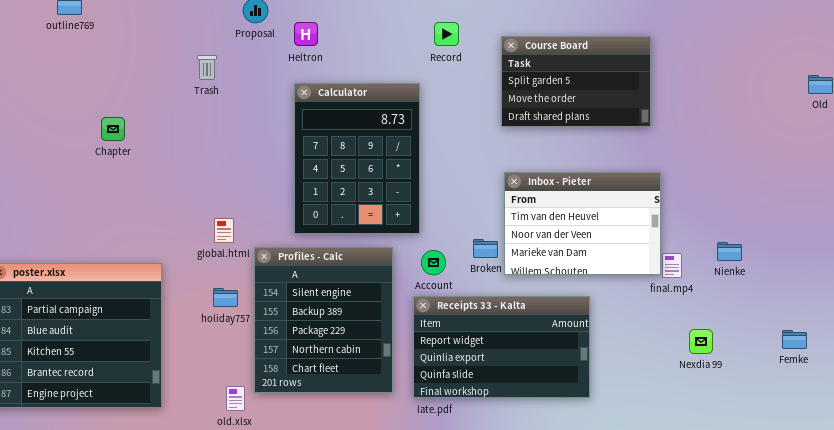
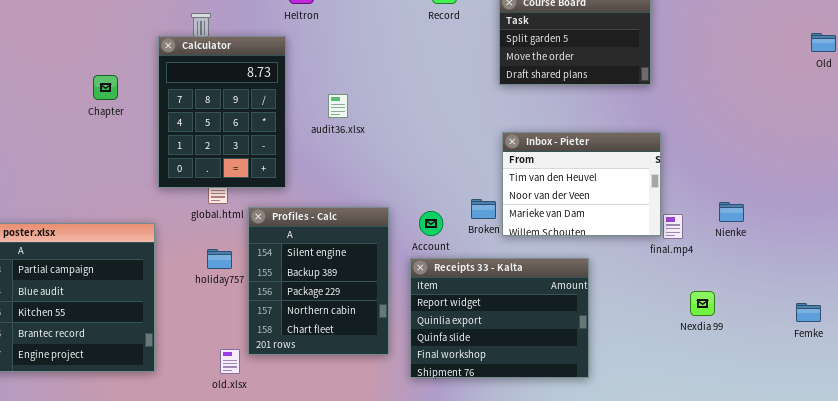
Calculator: [294,83,420,234] -> [158,36,286,188], moved
Receipts 33 - Kalta: [413,296,590,398] -> [410,258,589,378], resized
Femke: [782,330,807,349] -> [796,303,821,322], moved

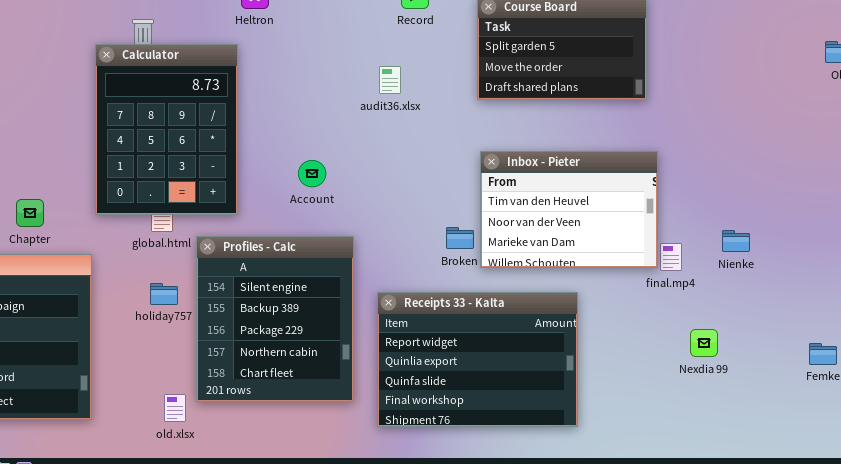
Chapter: [93,75,118,100] -> [16,199,44,227], moved
audit36.xlsx: [328,94,348,118] -> [379,66,401,94], moved
Account: [419,211,443,236] -> [298,160,326,187], moved

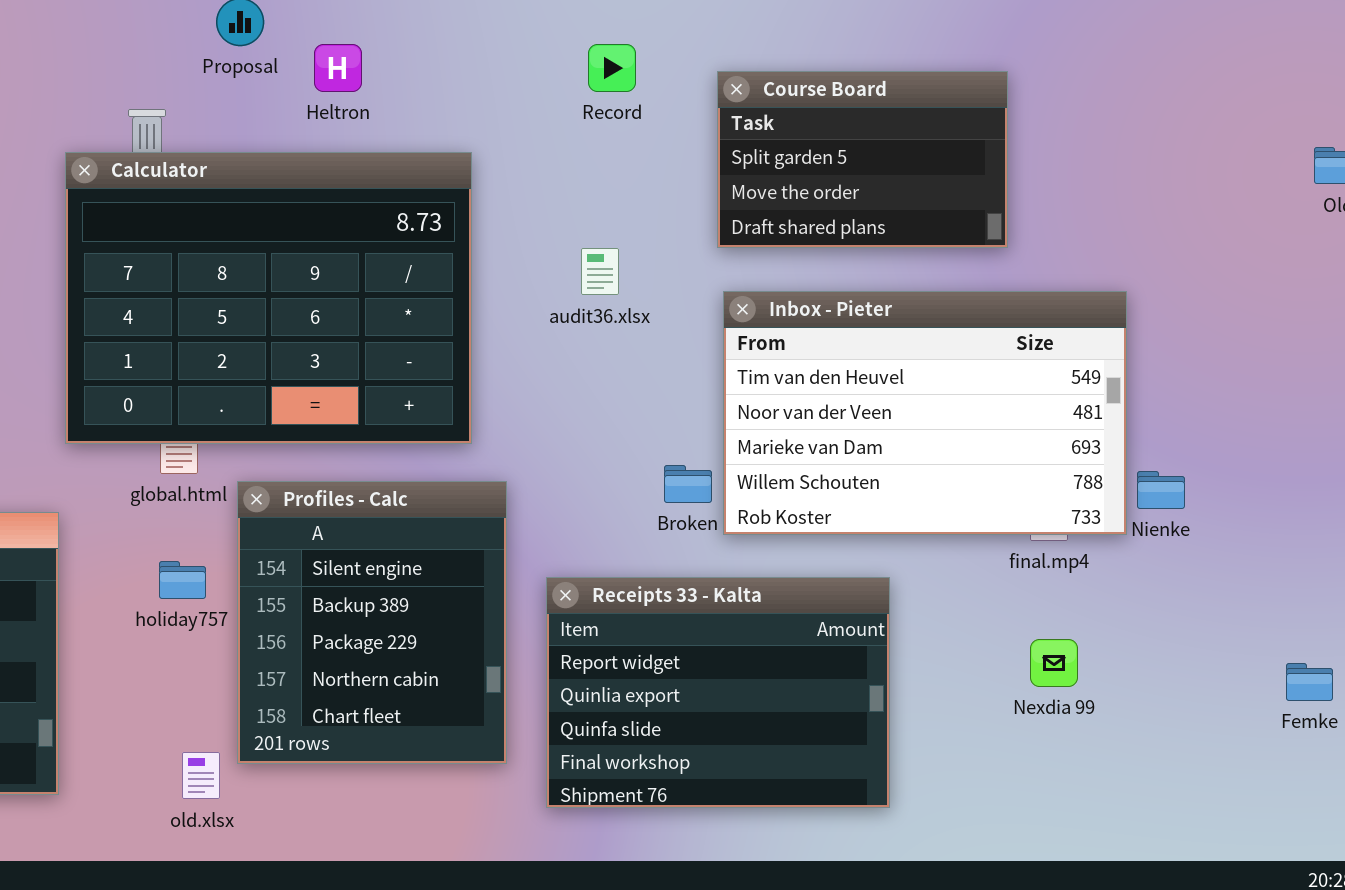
Calculator: [95,44,238,215] -> [65,152,472,444], resized
audit36.xlsx: [379,66,401,94] -> [581,248,619,295], moved
Inbox - Pieter: [480,151,658,268] -> [723,291,1127,535], resized
Nexdia 99: [690,329,718,357] -> [1030,639,1078,687], moved

